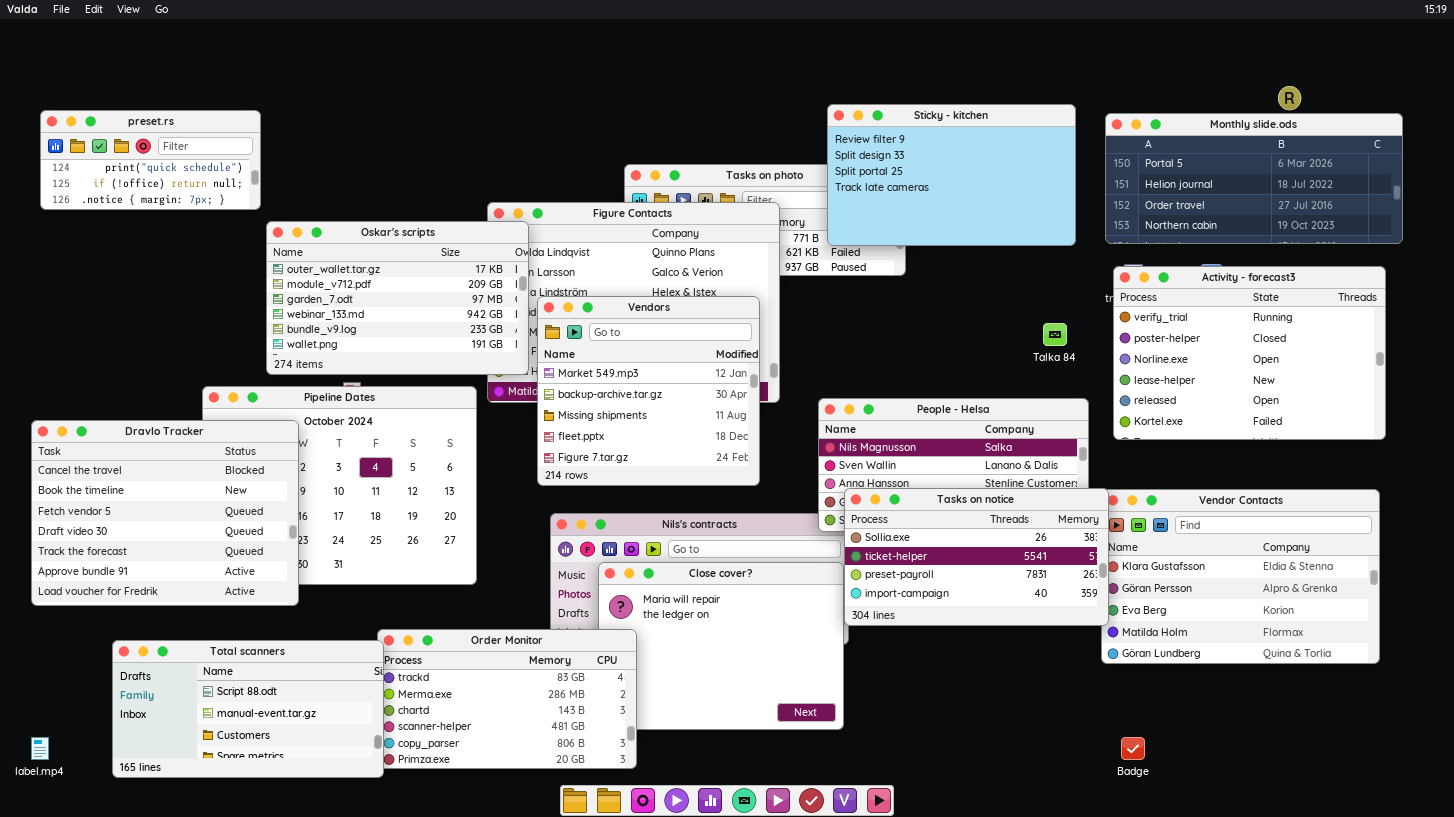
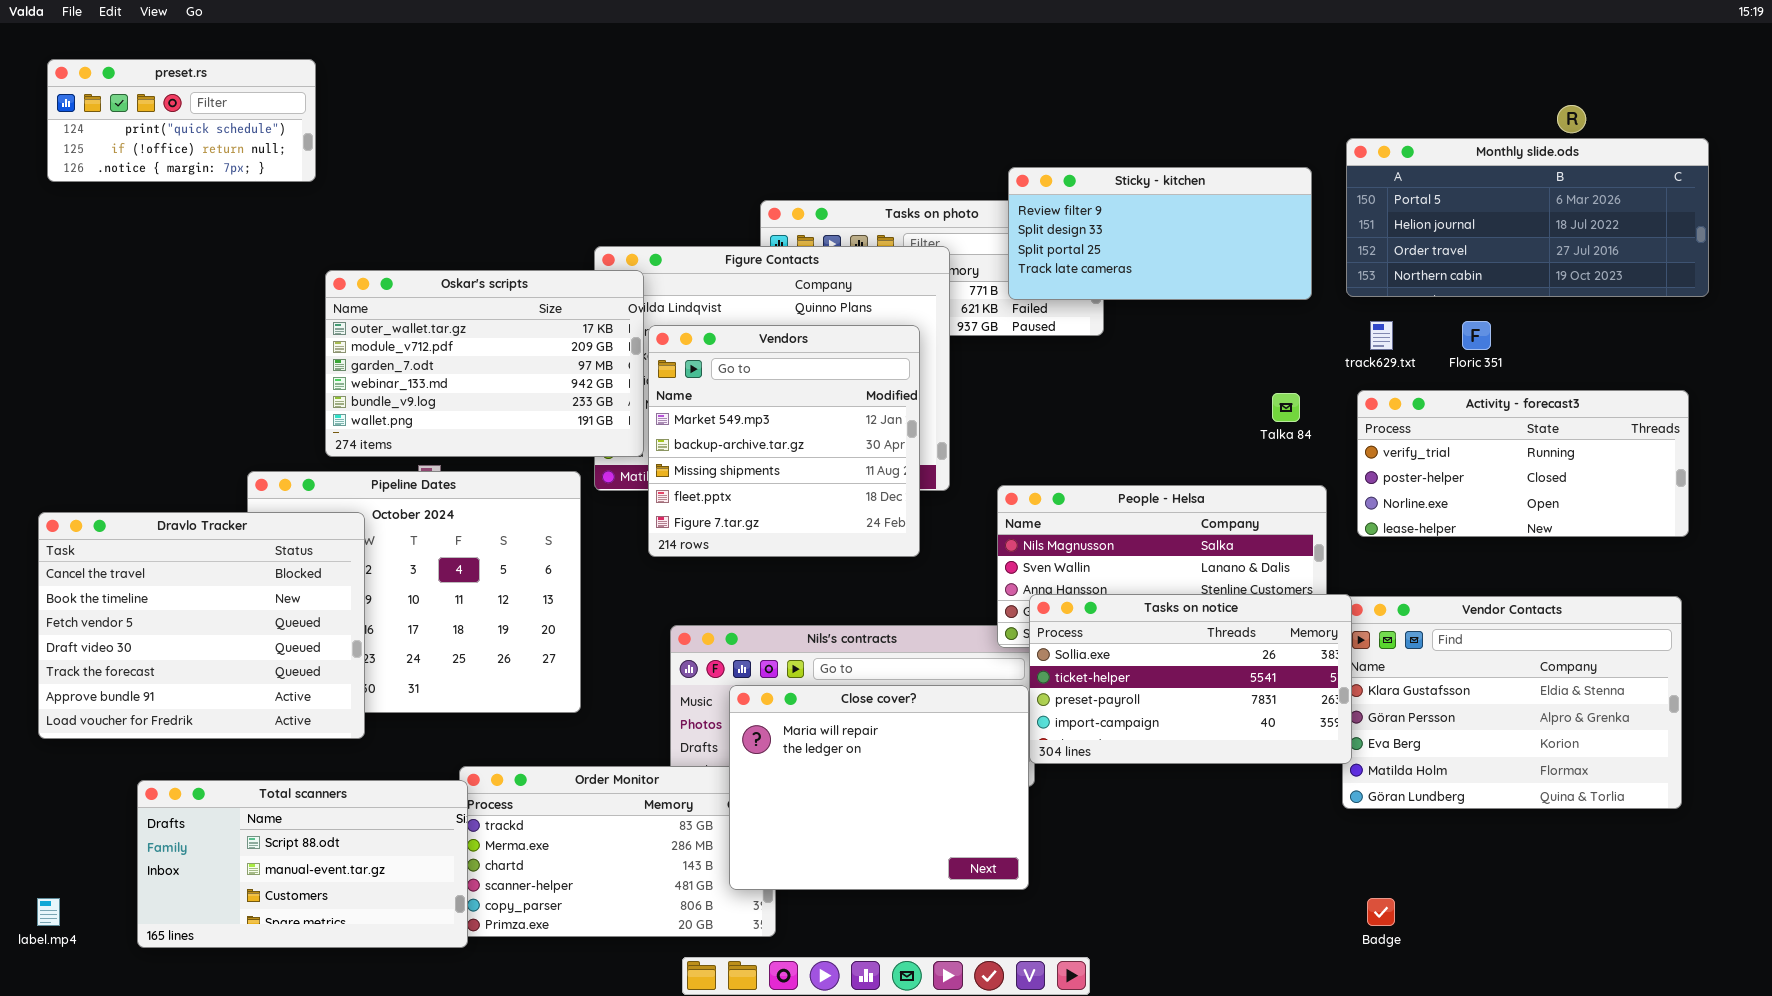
Sticky - kitchen: [827,104,1076,246] -> [1008,167,1312,300], resized
preset.rs: [40,110,261,210] -> [47,59,316,182], moved
Activity - forecast3: [1113,266,1386,440] -> [1357,390,1689,537], resized
Vendors: [537,296,760,486] -> [648,325,920,557], moved
Close cover?: [598,562,844,730] -> [729,685,1029,890], raised

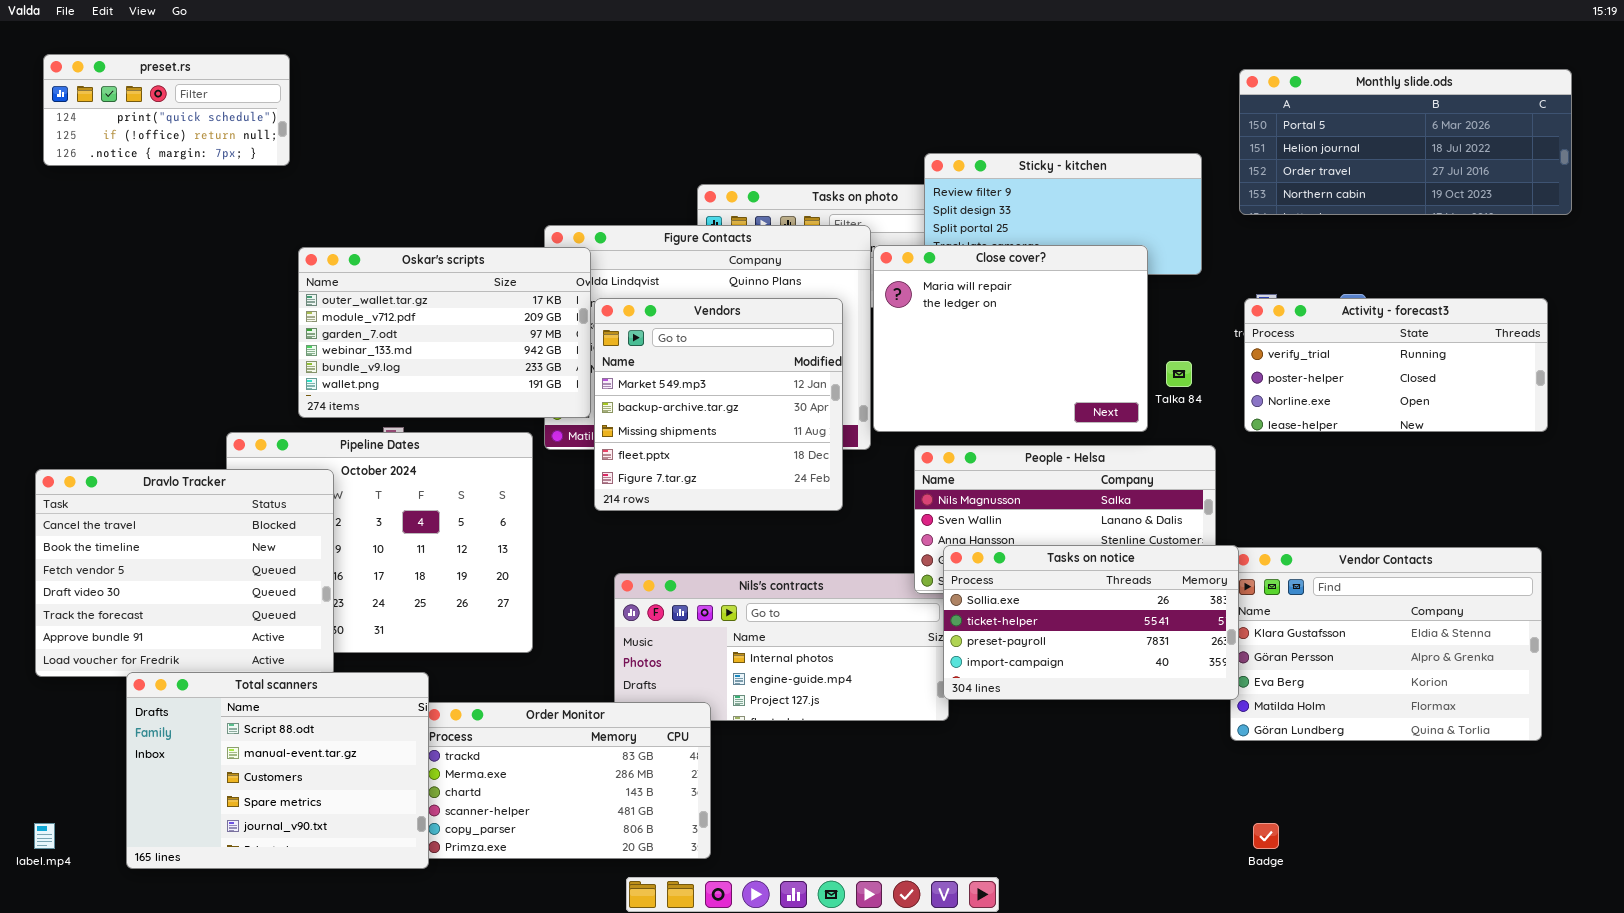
Monthly slide.ods: [1346,138,1709,297] -> [1239,69,1572,215], moved
Activity - forecast3: [1357,390,1689,537] -> [1244,298,1548,432], moved
Close cover?: [729,685,1029,890] -> [873,245,1148,432], moved
Total scanners: [137,780,468,948] -> [126,672,429,869], resized

